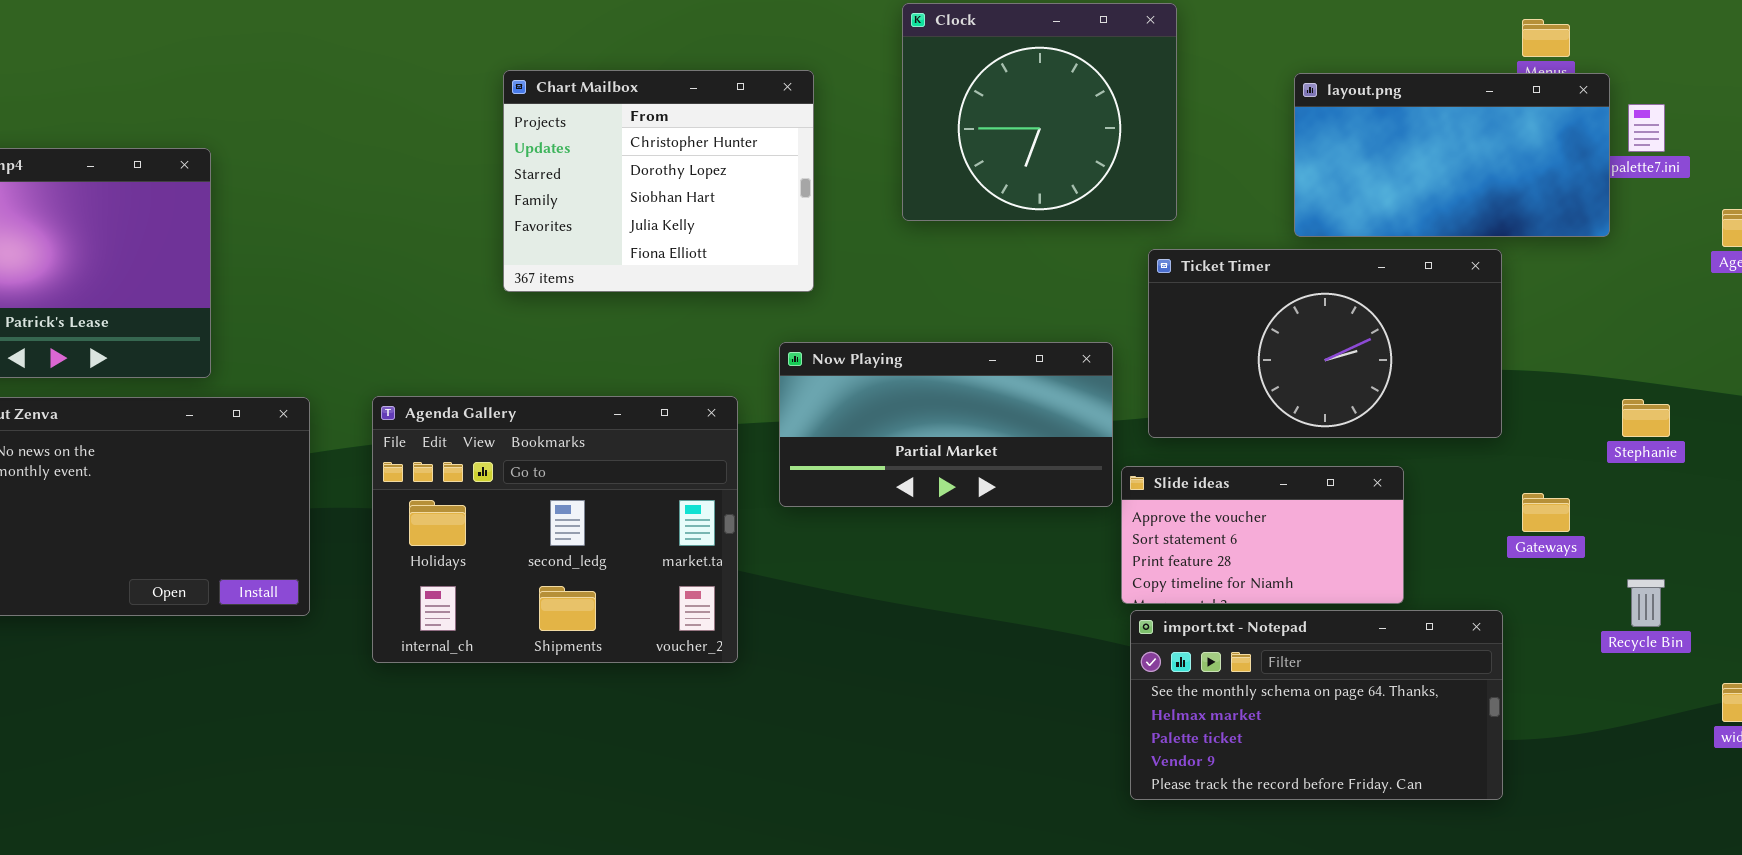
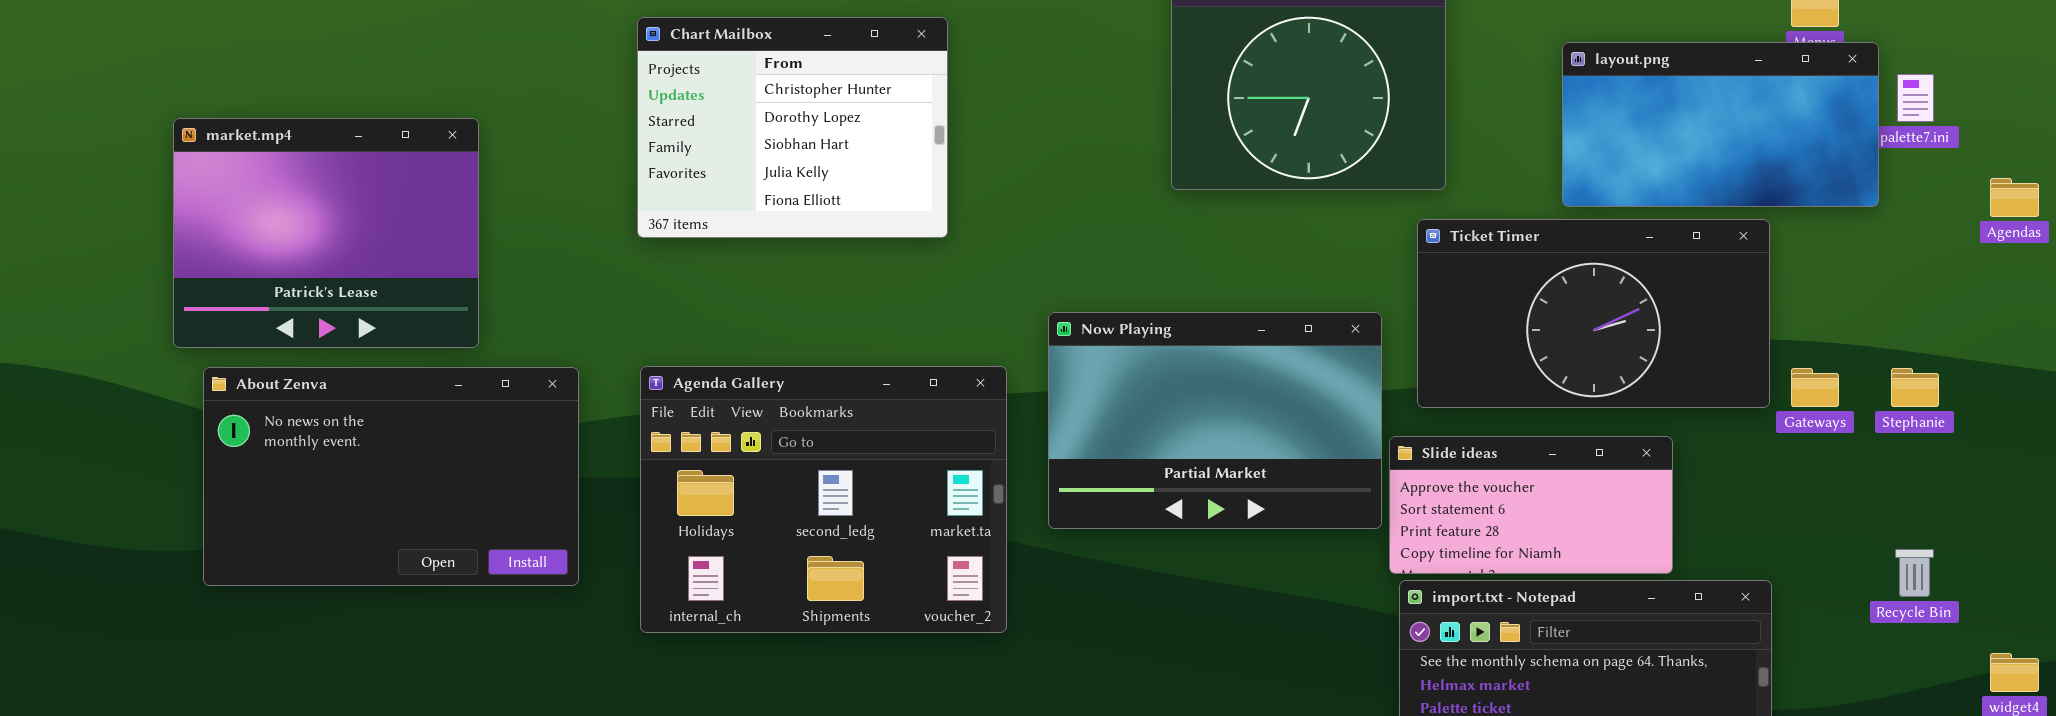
Chart Mailbox: [503,70,814,292] -> [637,17,948,238], moved
Now Playing: [779,342,1113,507] -> [1048,312,1382,529], resized
Gateways: [1522,493,1570,532] -> [1791,368,1839,407], moved

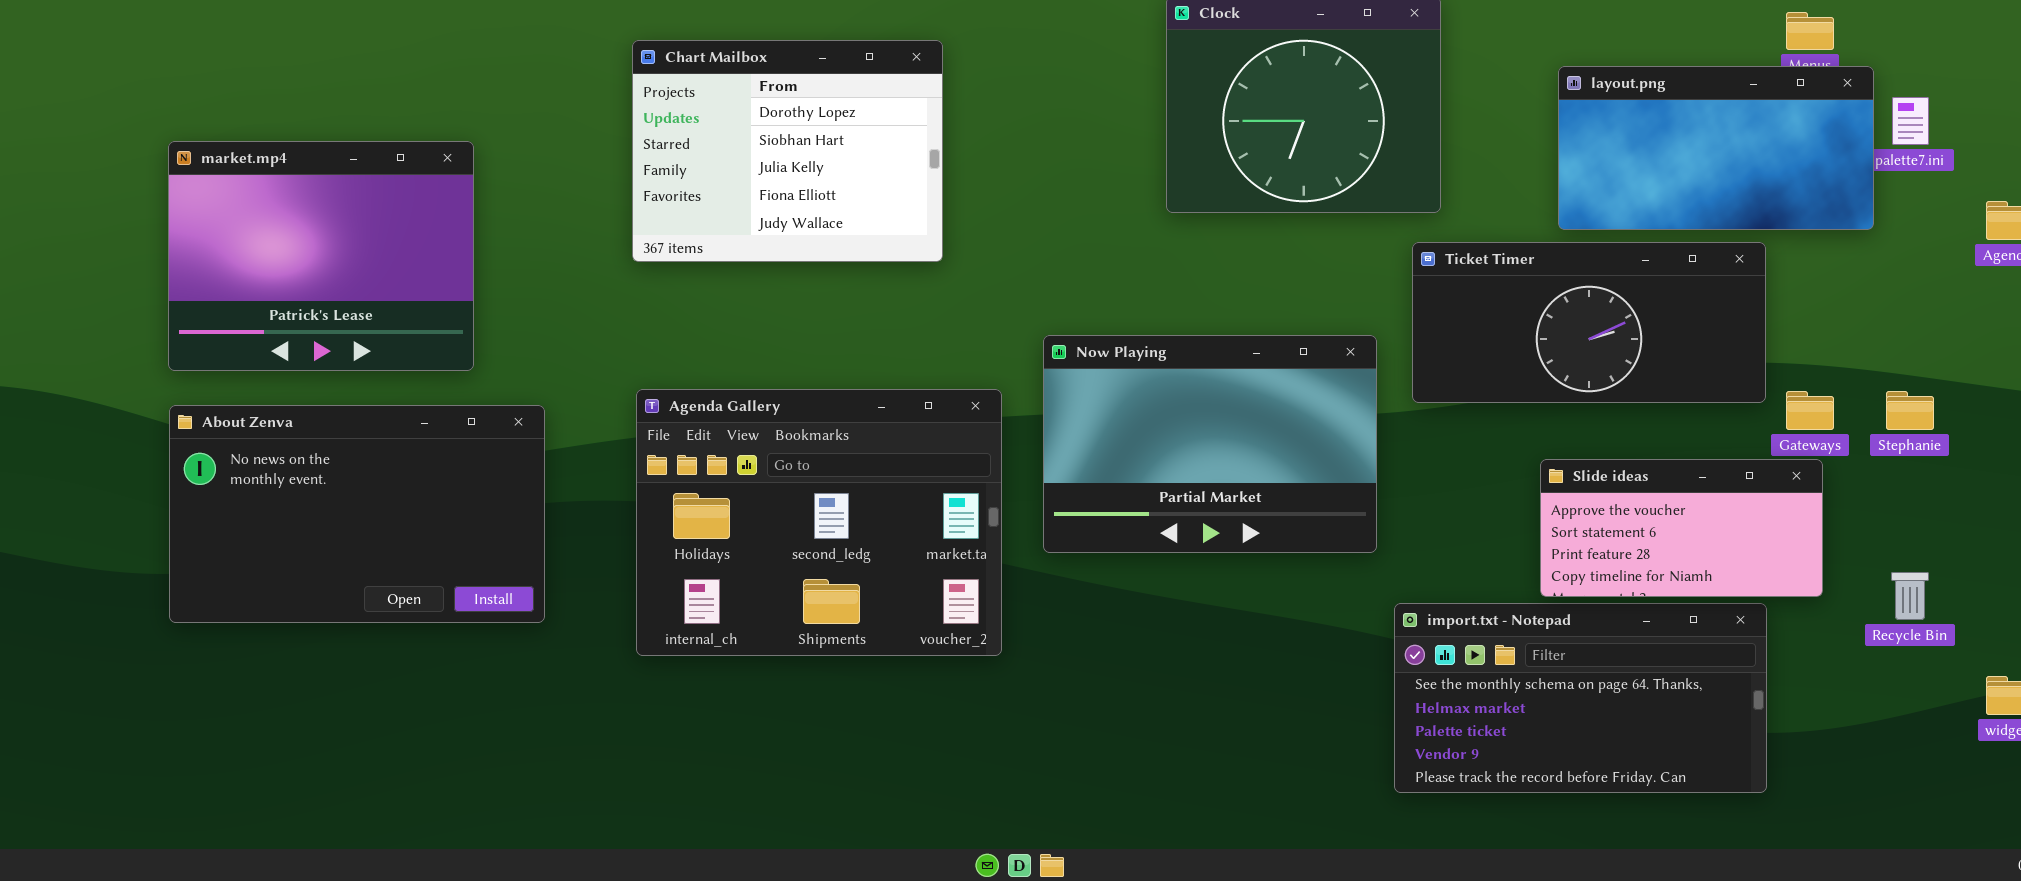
Chart Mailbox: [637,17,948,238] -> [632,40,943,262], scrolled down 1 row
Ticket Timer: [1417,219,1770,408] -> [1412,242,1766,403], resized
About Zenva: [203,367,579,586] -> [169,405,545,623], moved
Slide ideas: [1389,436,1673,574] -> [1540,459,1823,597], moved

